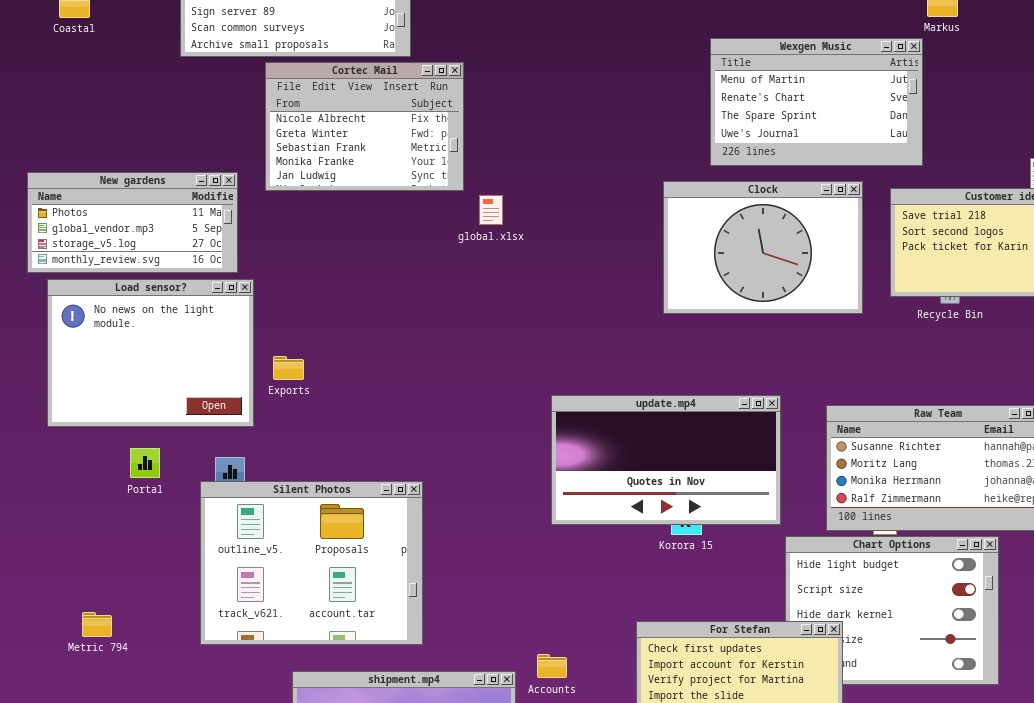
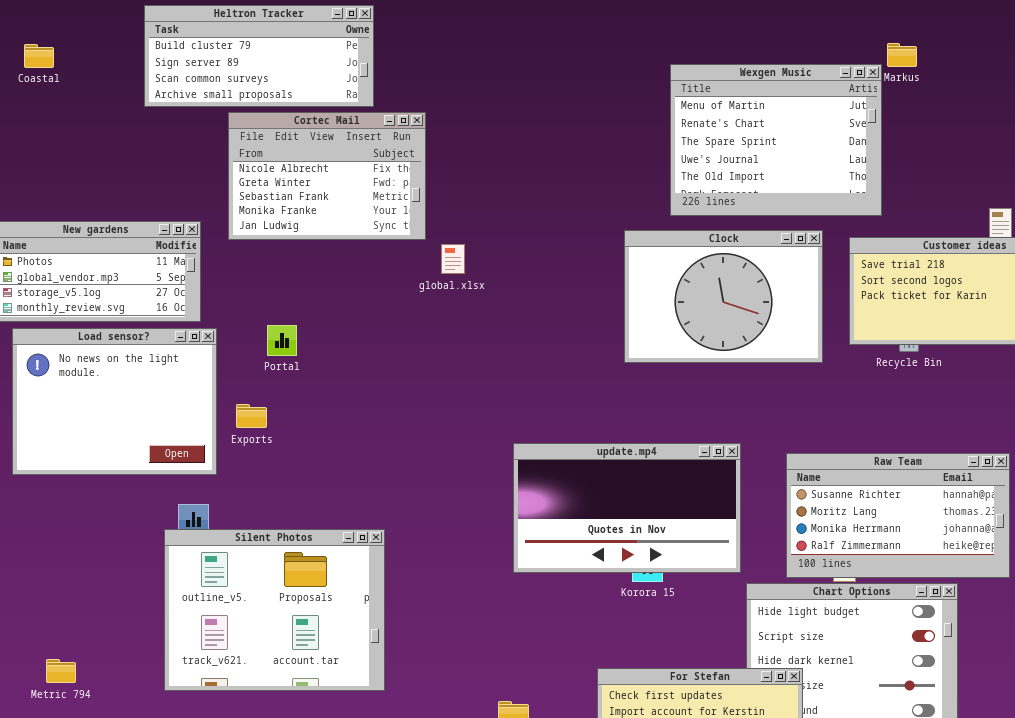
Wexgen Music: [710,38,923,166] -> [670,64,882,216], resized
Portal: [130,448,160,478] -> [267,325,297,356], moved

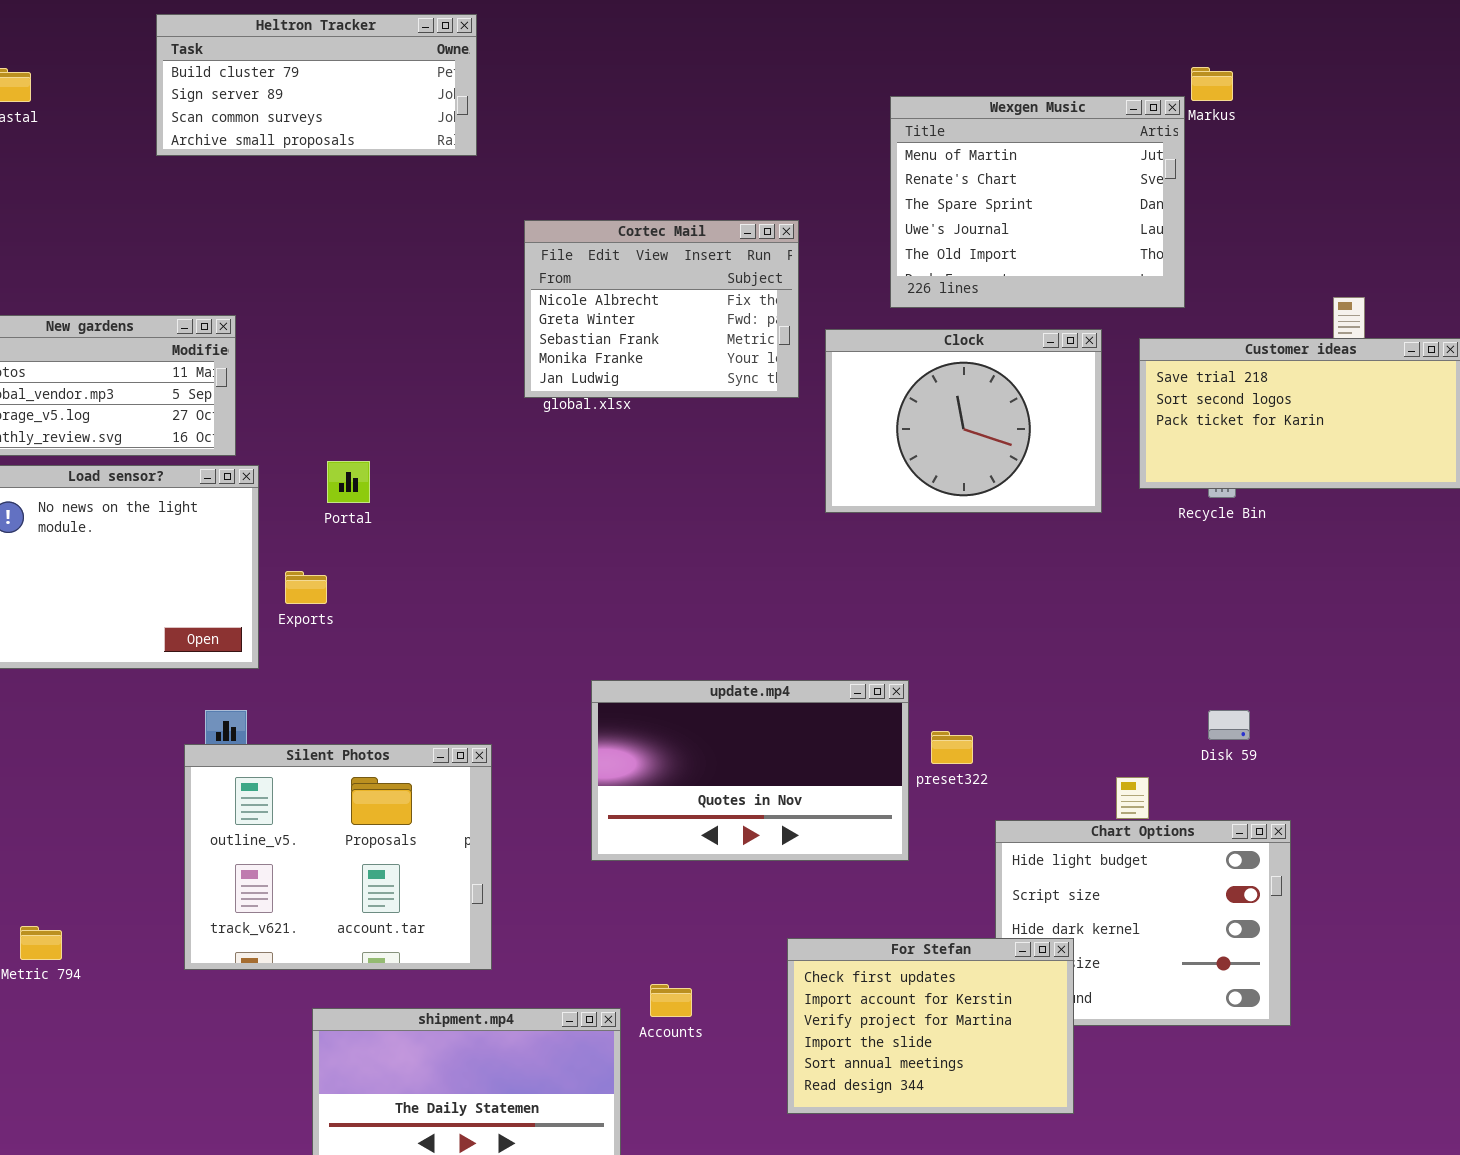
Cortec Mail: [228,112,426,240] -> [524,220,799,398], moved
update.mp4: [513,443,741,573] -> [591,680,909,861], moved
Raw Team: [786,453,1010,578] -> none, closed

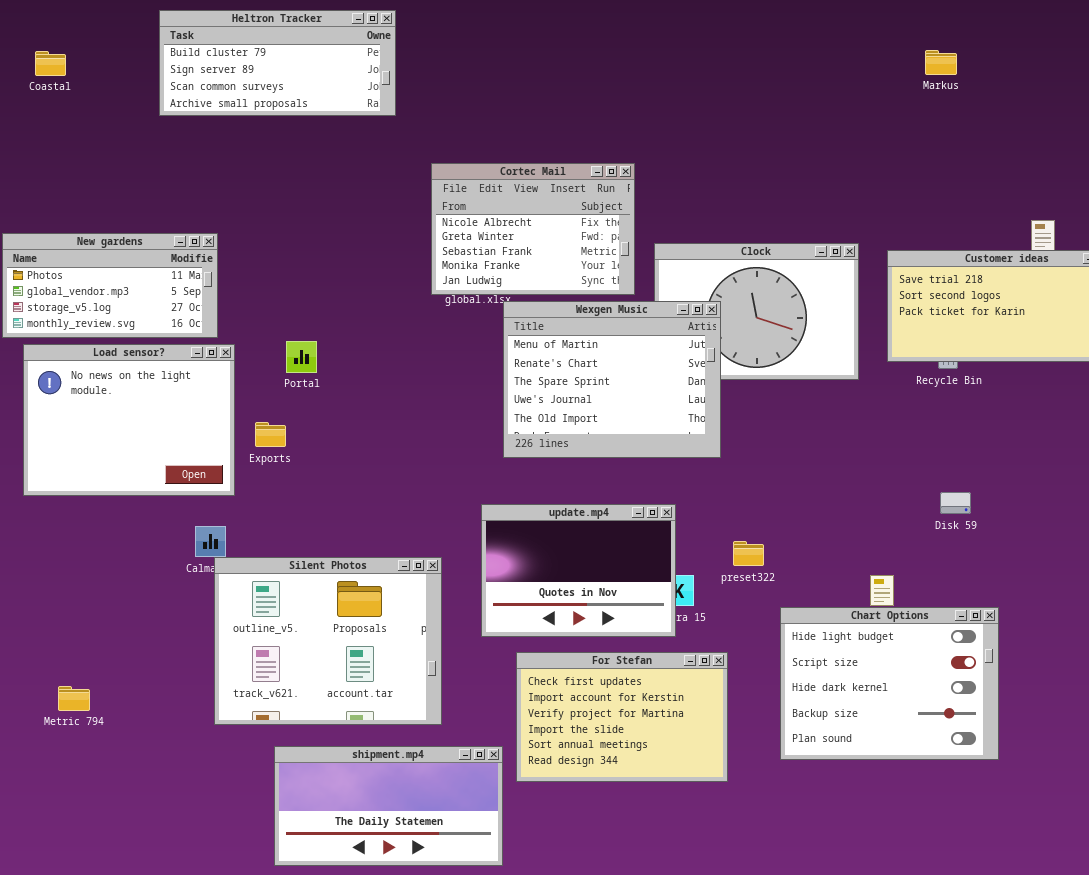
Wexgen Music: [890,96,1185,308] -> [503,301,721,458], moved
update.mp4: [591,680,909,861] -> [481,504,676,637], resized
Disk 59: [1208,710,1250,740] -> [940,492,971,514], moved
Silent Photos: [184,744,492,970] -> [214,557,442,725], moved
For Stefan: [787,938,1074,1114] -> [516,652,728,782], moved

